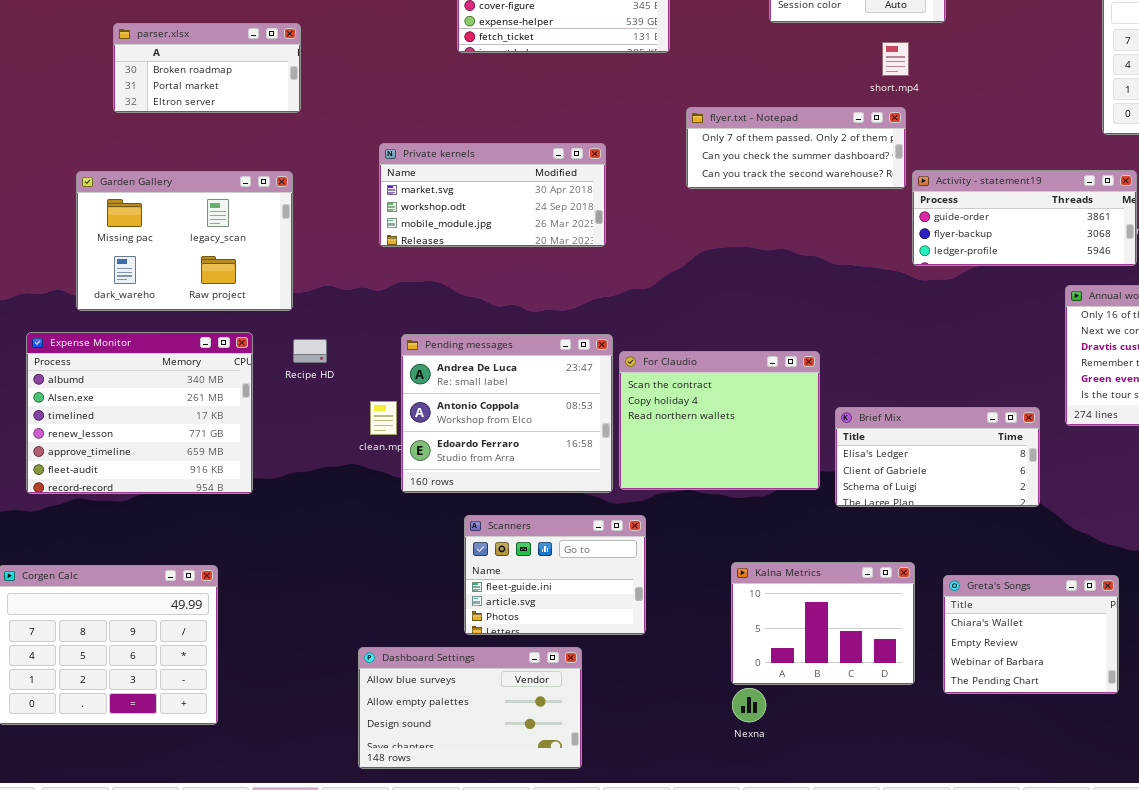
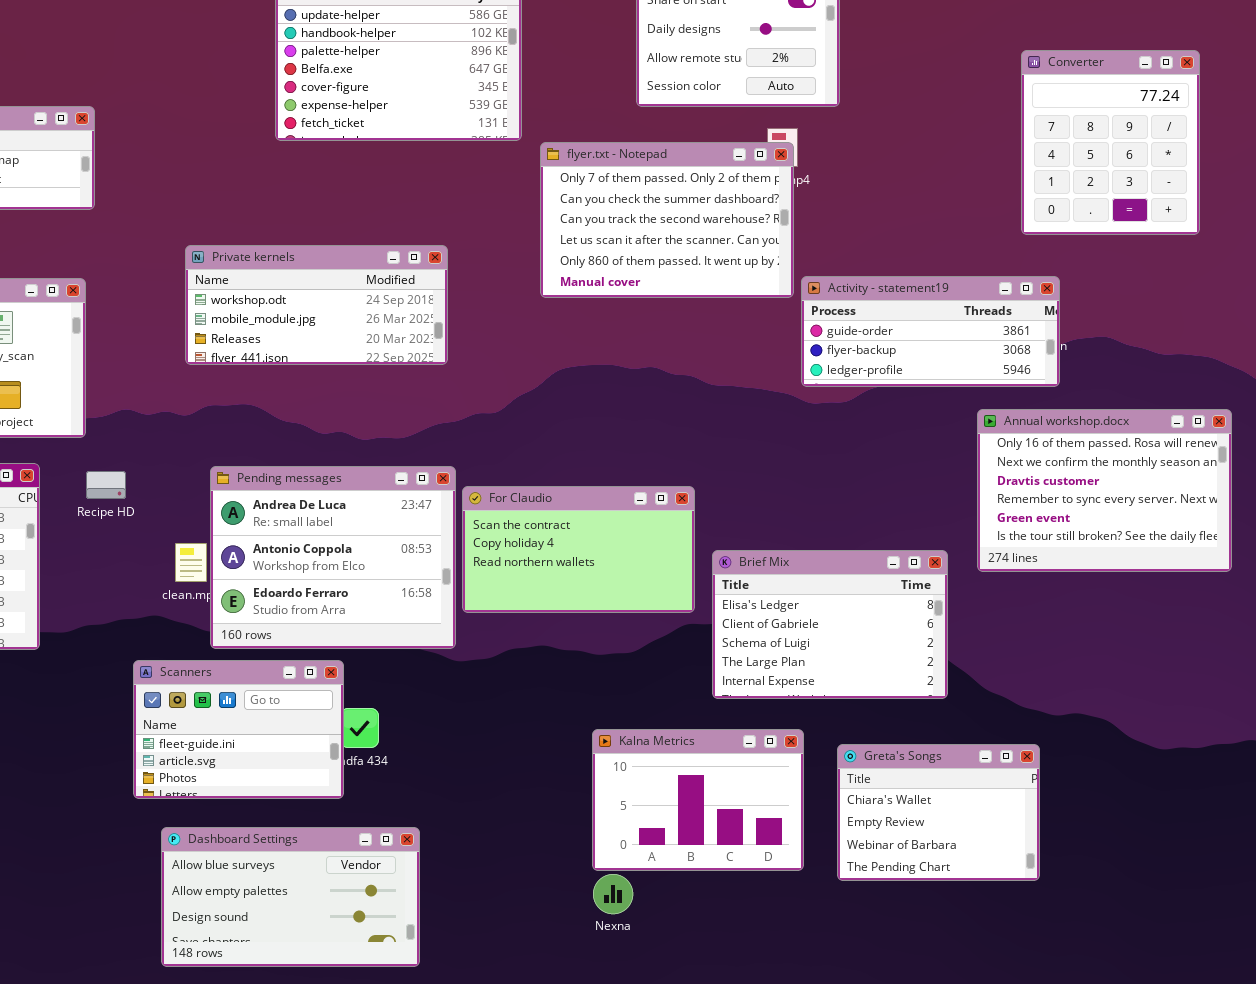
flyer.txt - Notepad: [686,107,906,189] -> [540,142,794,298], resized
Private kernels: [379,143,606,247] -> [185,245,448,365], scrolled down 1 row
For Claudio: [619,351,820,490] -> [462,486,695,613], resized
Brief Mix: [835,407,1040,507] -> [712,550,948,699], resized
Scanners: [464,515,646,635] -> [133,660,344,799], moved

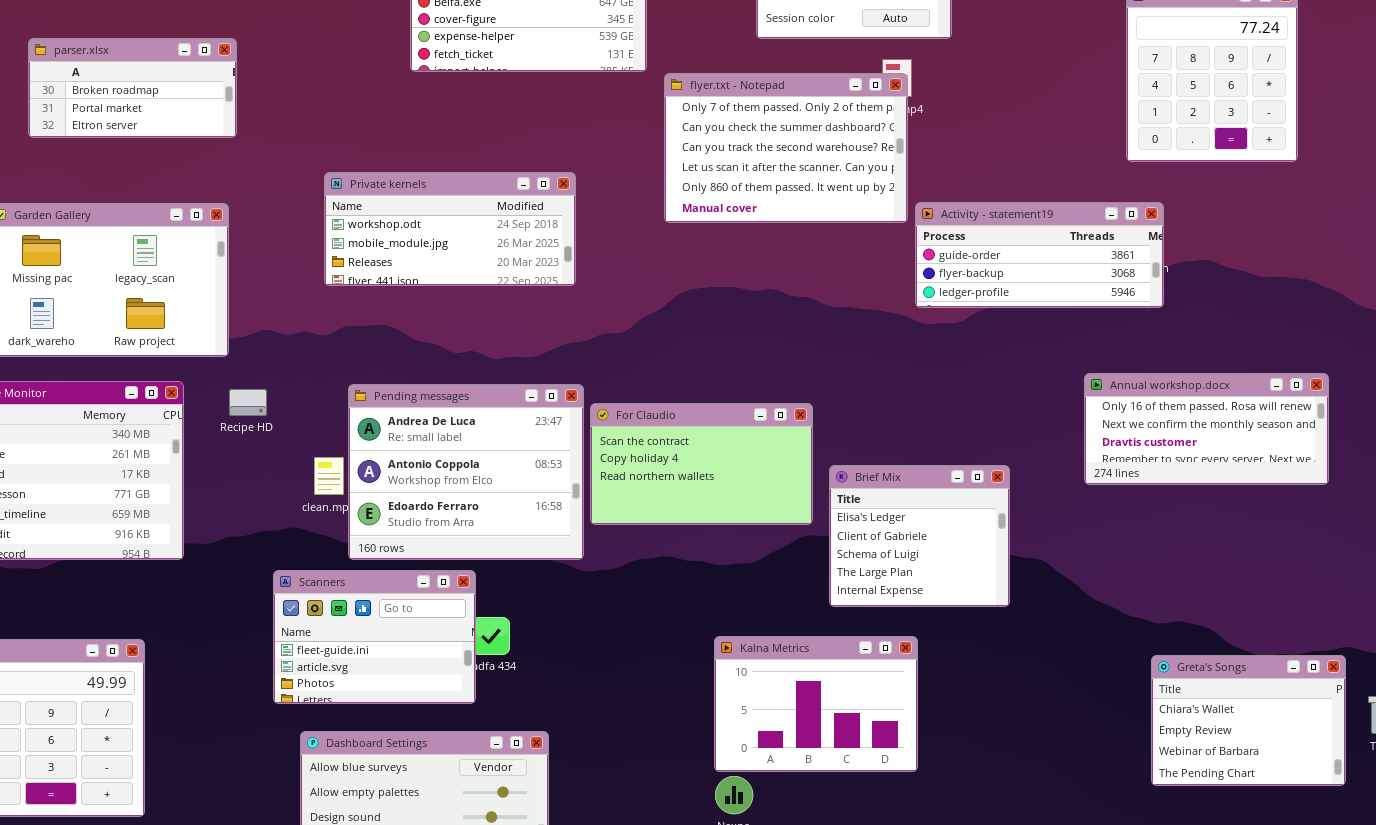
Annual workshop.docx: [977,409,1232,572] -> [1084,373,1329,485], resized
Brief Mix: [712,550,948,699] -> [829,465,1010,607], resized
Greta's Songs: [837,744,1040,881] -> [1151,655,1346,786], moved

